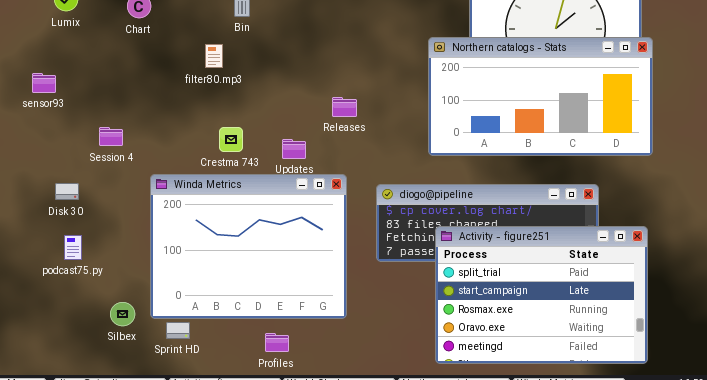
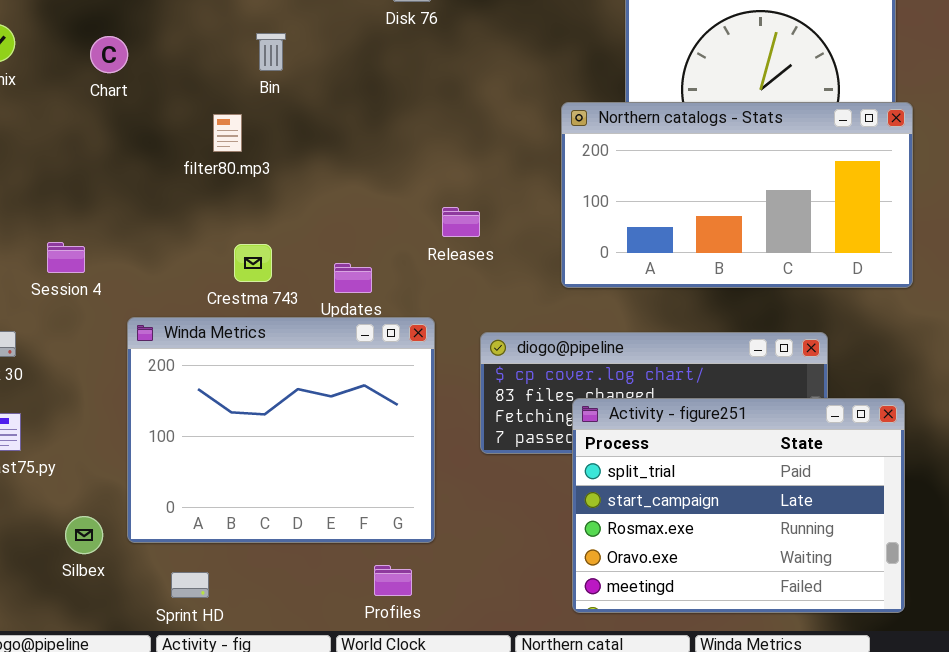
Releases: [332,97,357,117] -> [442,207,480,237], moved
Sprint HD: [166,322,190,339] -> [171,572,209,598], moved
Profiles: [265,333,289,352] -> [374,565,412,596], moved

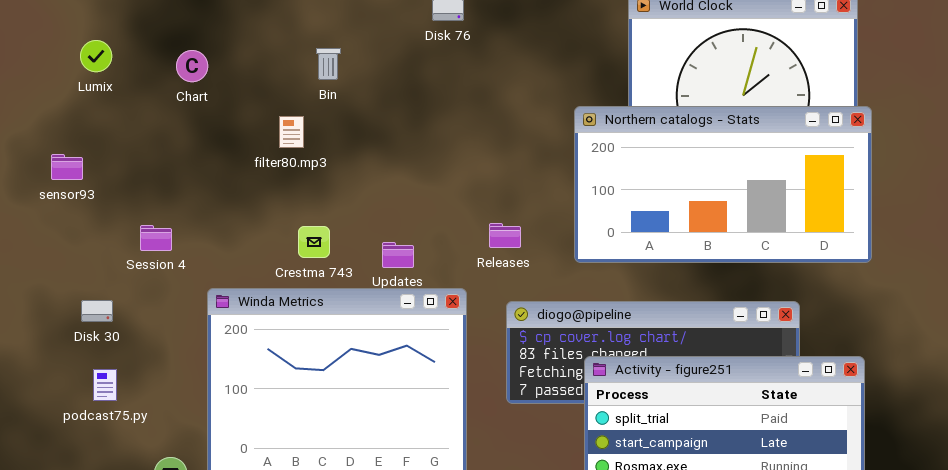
Releases: [442,207,480,237] -> [489,223,521,248], moved

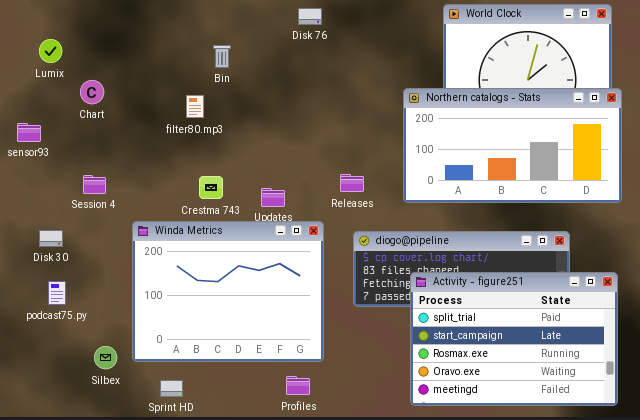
Chart: [176,50,208,82] -> [80,80,104,104], moved

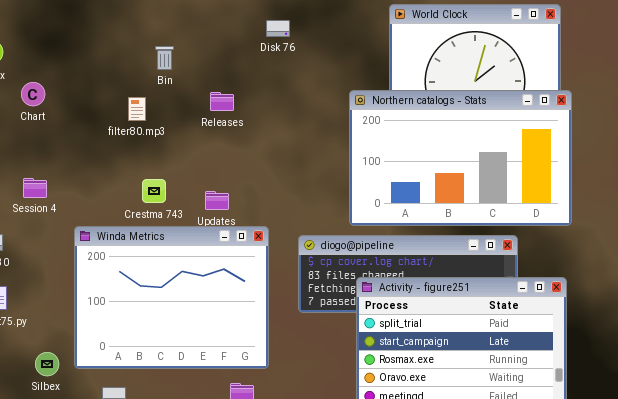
Disk 76: [298,8,322,25] -> [266,20,290,37], moved
Northern catalogs - Stats: [403,88,622,203] -> [349,90,572,226], resized
Releases: [340,174,364,192] -> [210,92,234,111], moved

